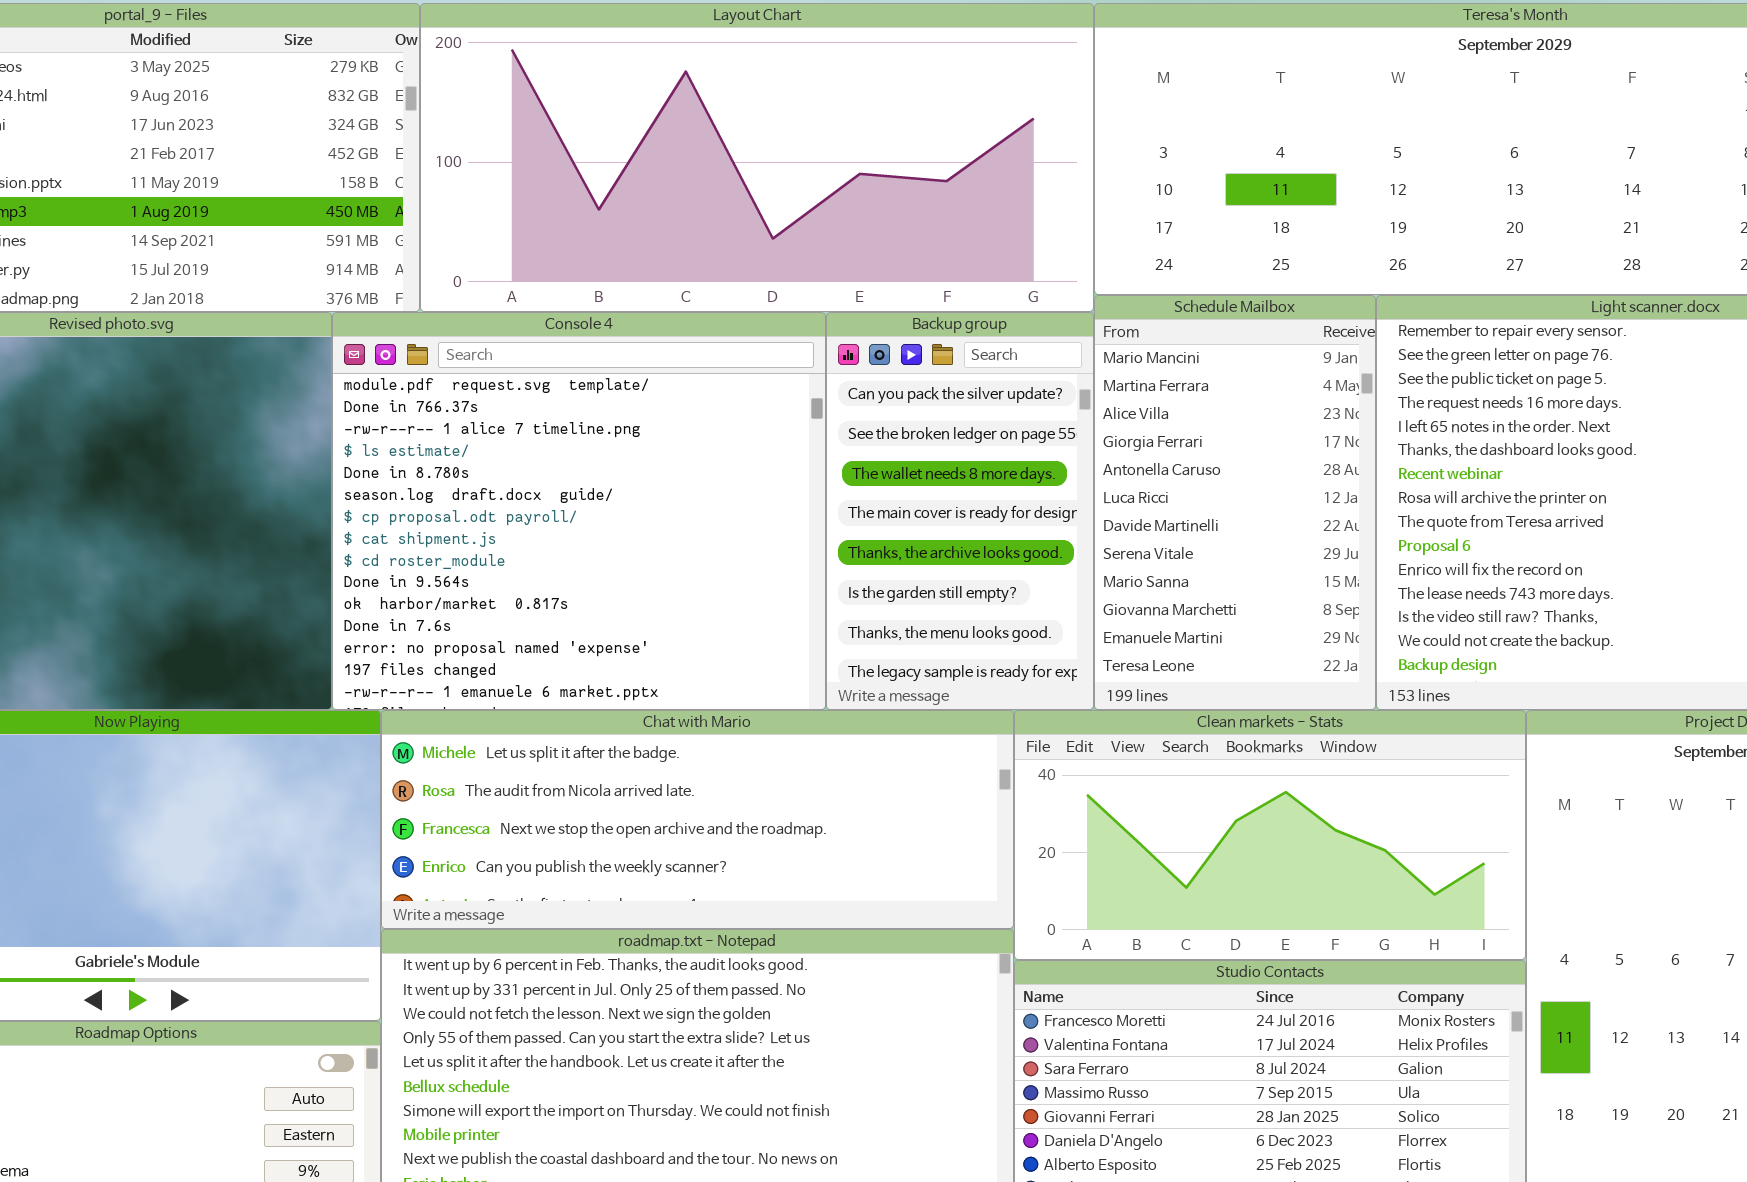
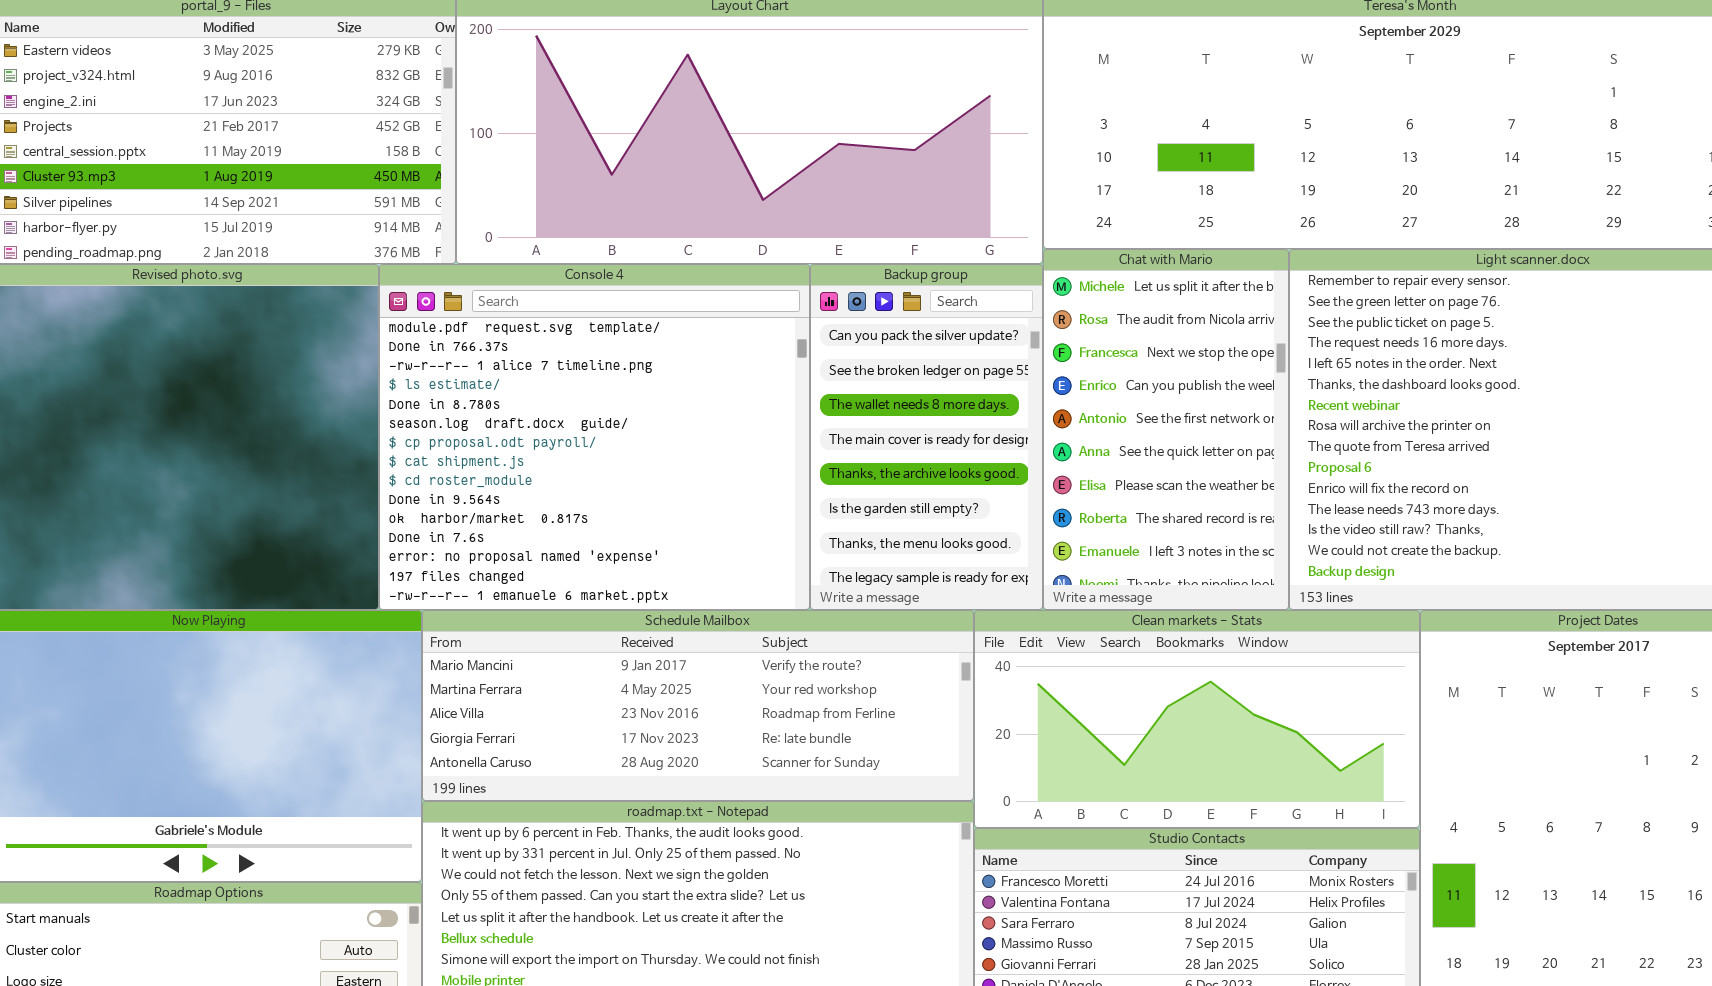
Schedule Mailbox: [1094,295,1376,710] -> [422,610,974,801], moved, resized
Chat with Mario: [381,710,1014,929] -> [1043,249,1289,610], moved, resized

